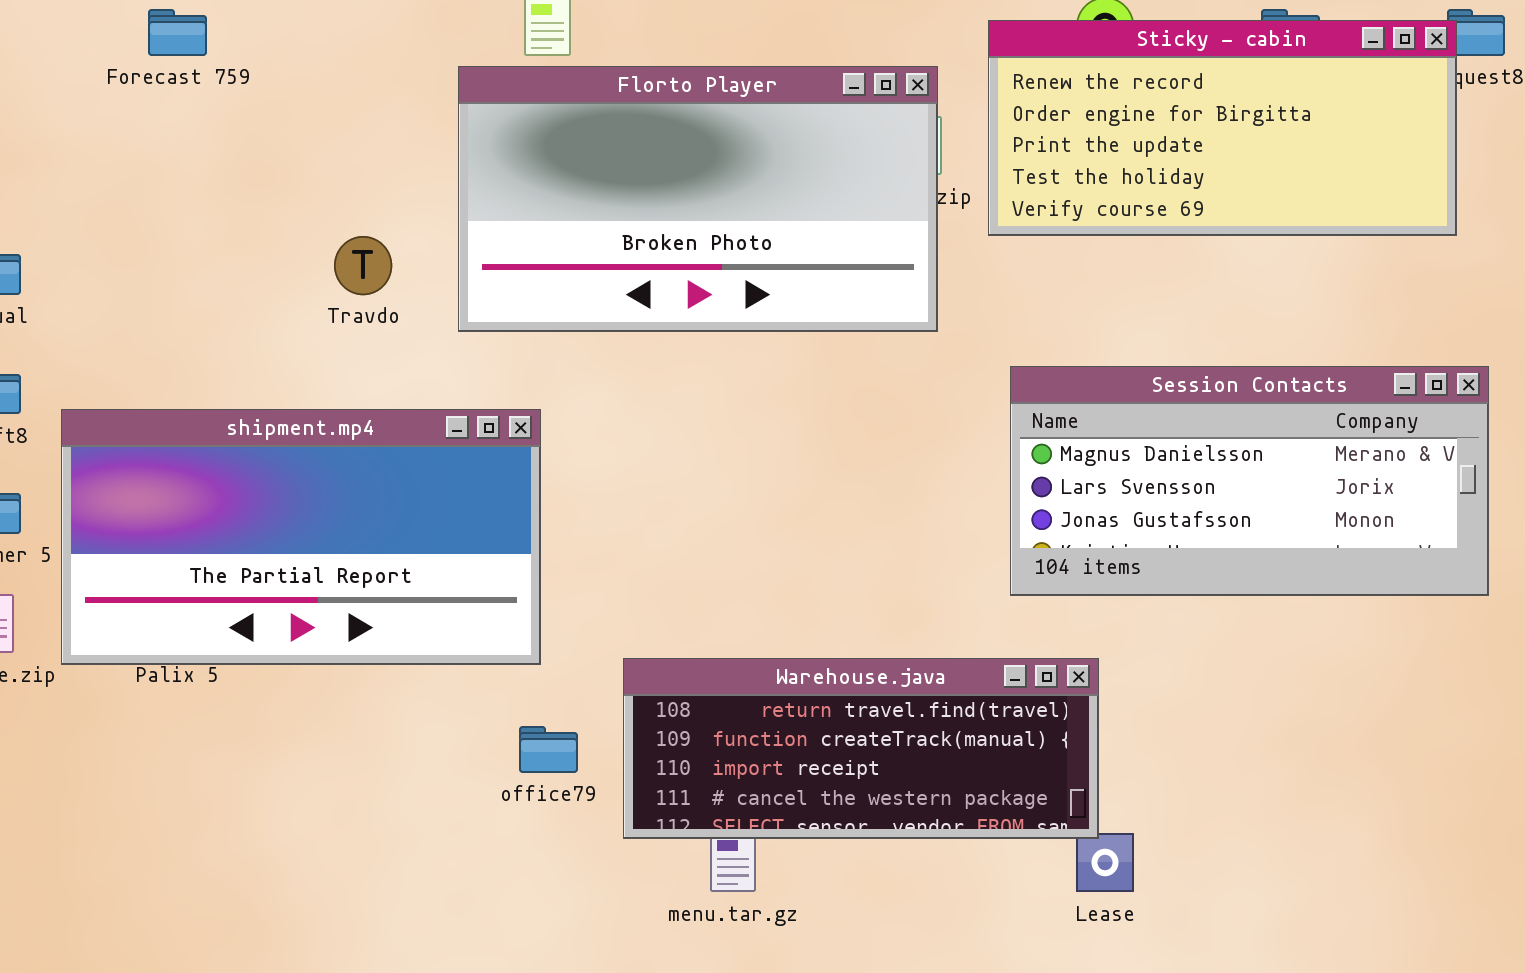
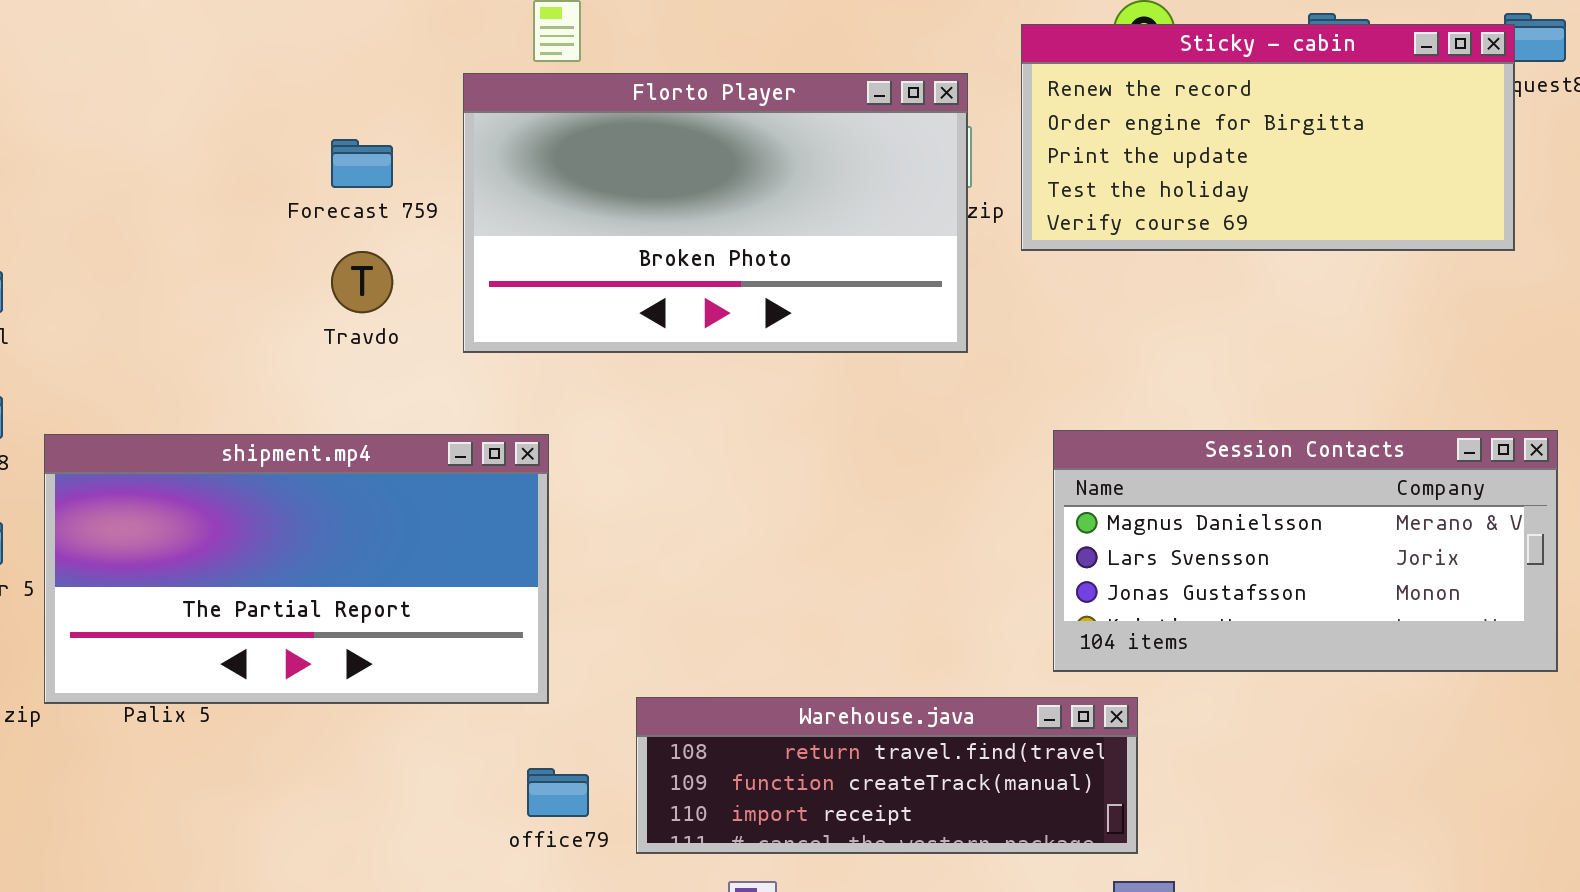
Forecast 759: [148,9,207,56] -> [331,139,393,188], moved
Session Contacts: [1010,366,1489,596] -> [1053,430,1558,672], moved
Warehouse.java: [623,658,1099,839] -> [636,697,1138,854], resized

